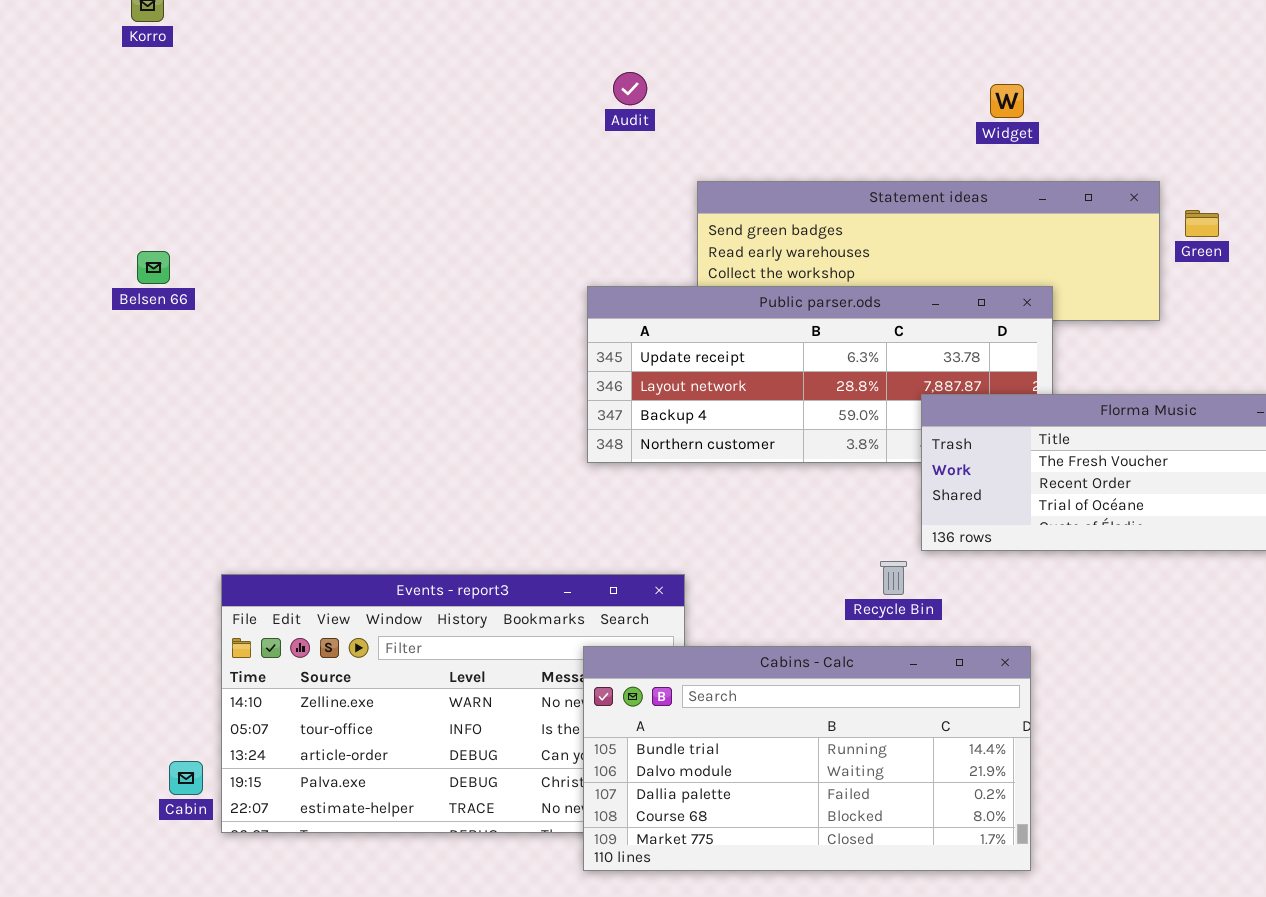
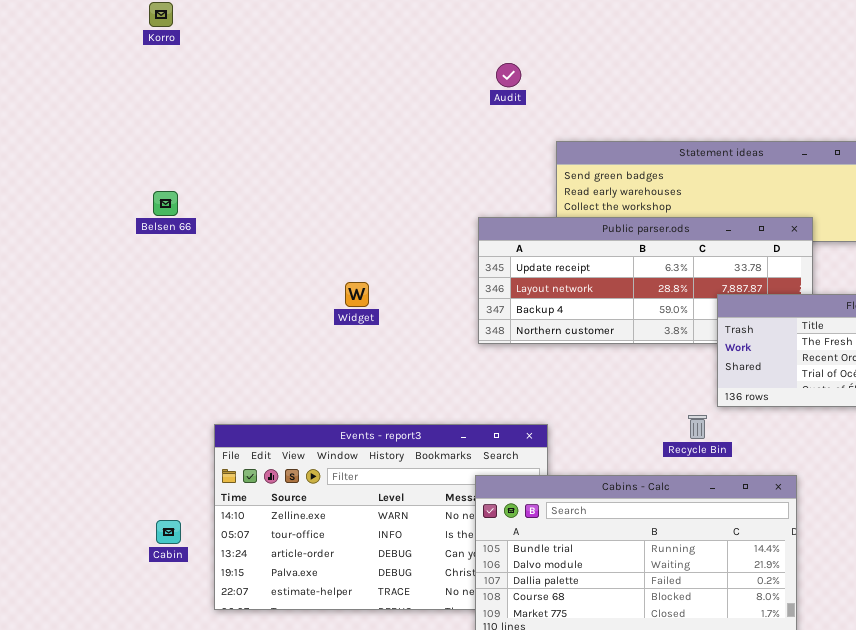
Widget: [990,84,1024,118] -> [345,282,369,307], moved
Cabin: [169,761,203,795] -> [156,520,181,544], moved

